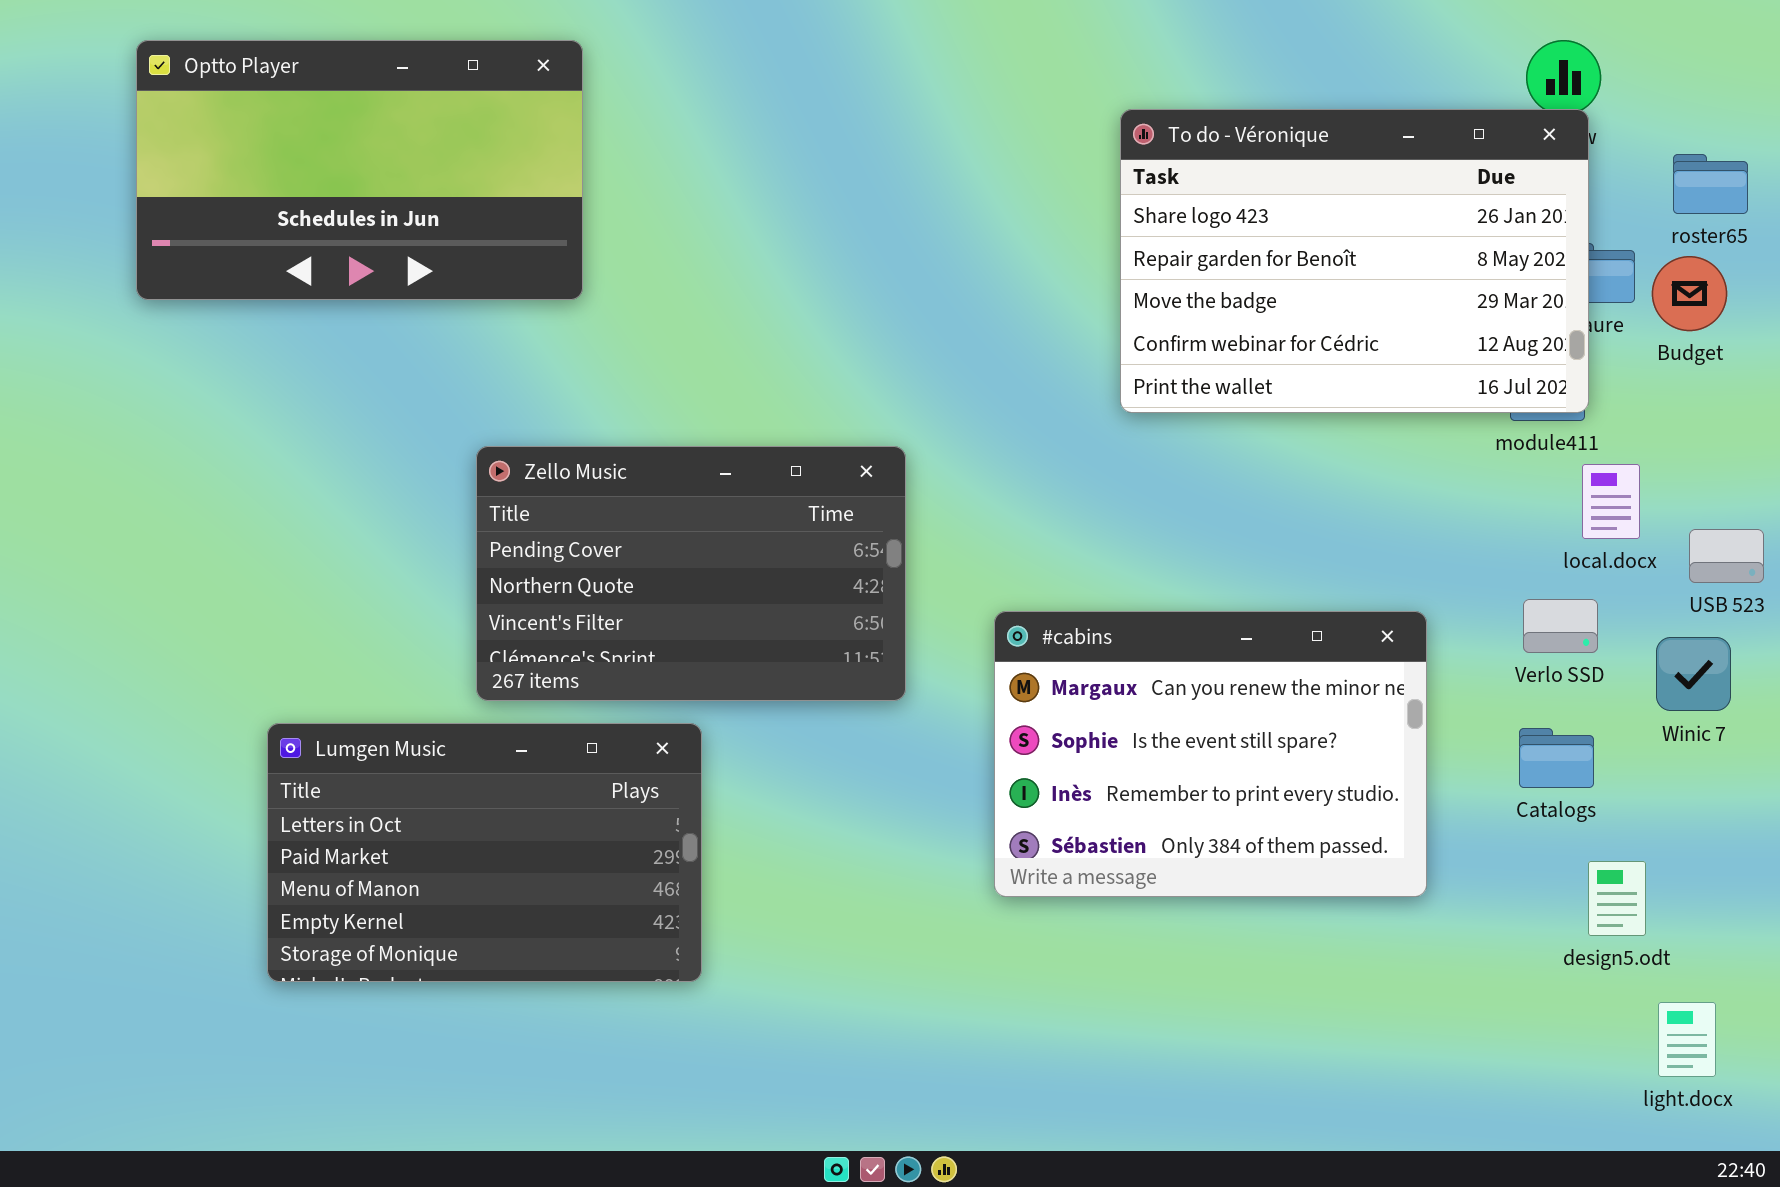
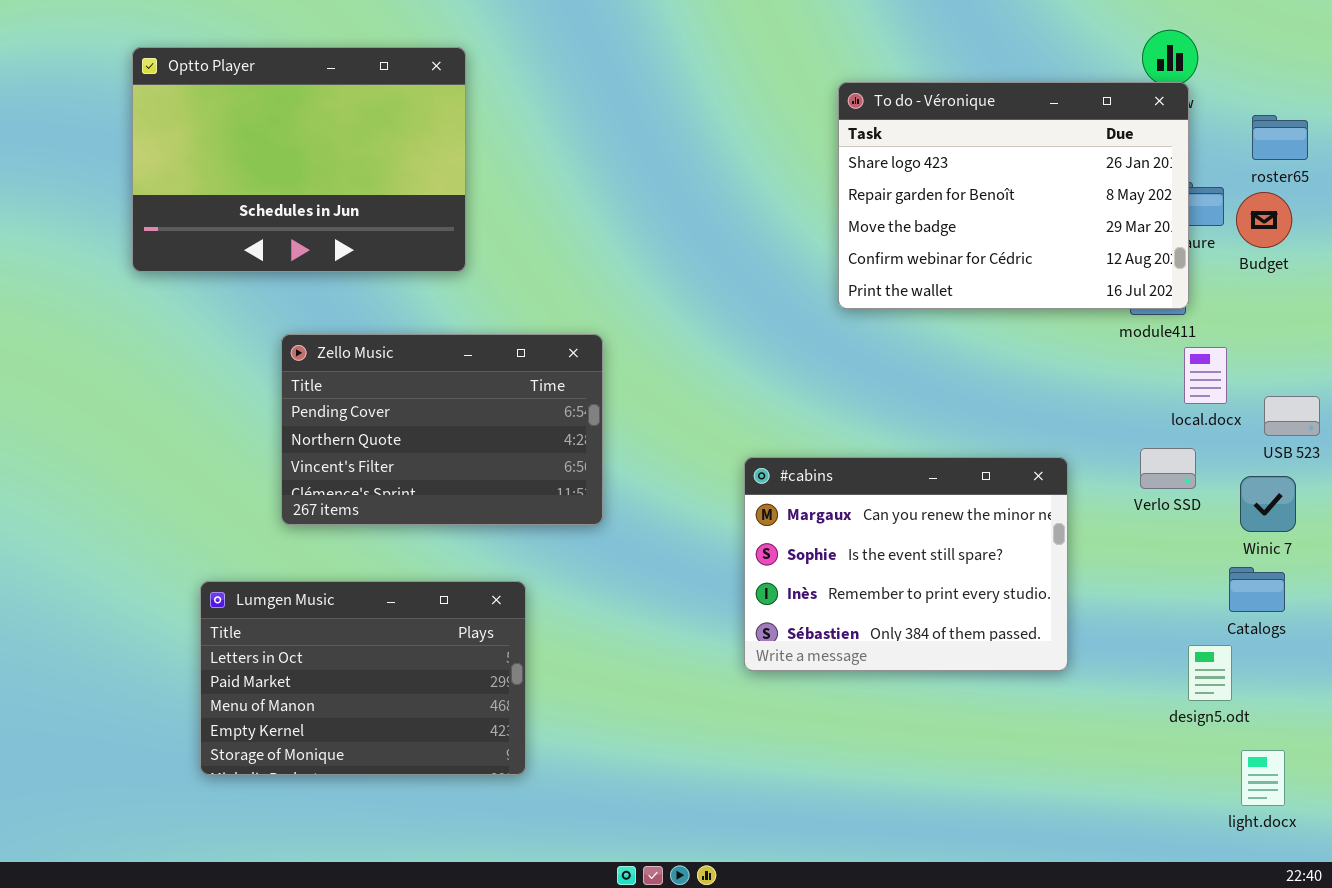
Optto Player: [136,40,583,300] -> [132,47,466,272], moved, resized
Zello Music: [476,446,906,701] -> [281,334,603,525], moved
Lumgen Music: [267,723,702,982] -> [200,581,526,775], moved
Catalogs: [1519,728,1594,788] -> [1229,567,1285,612], moved

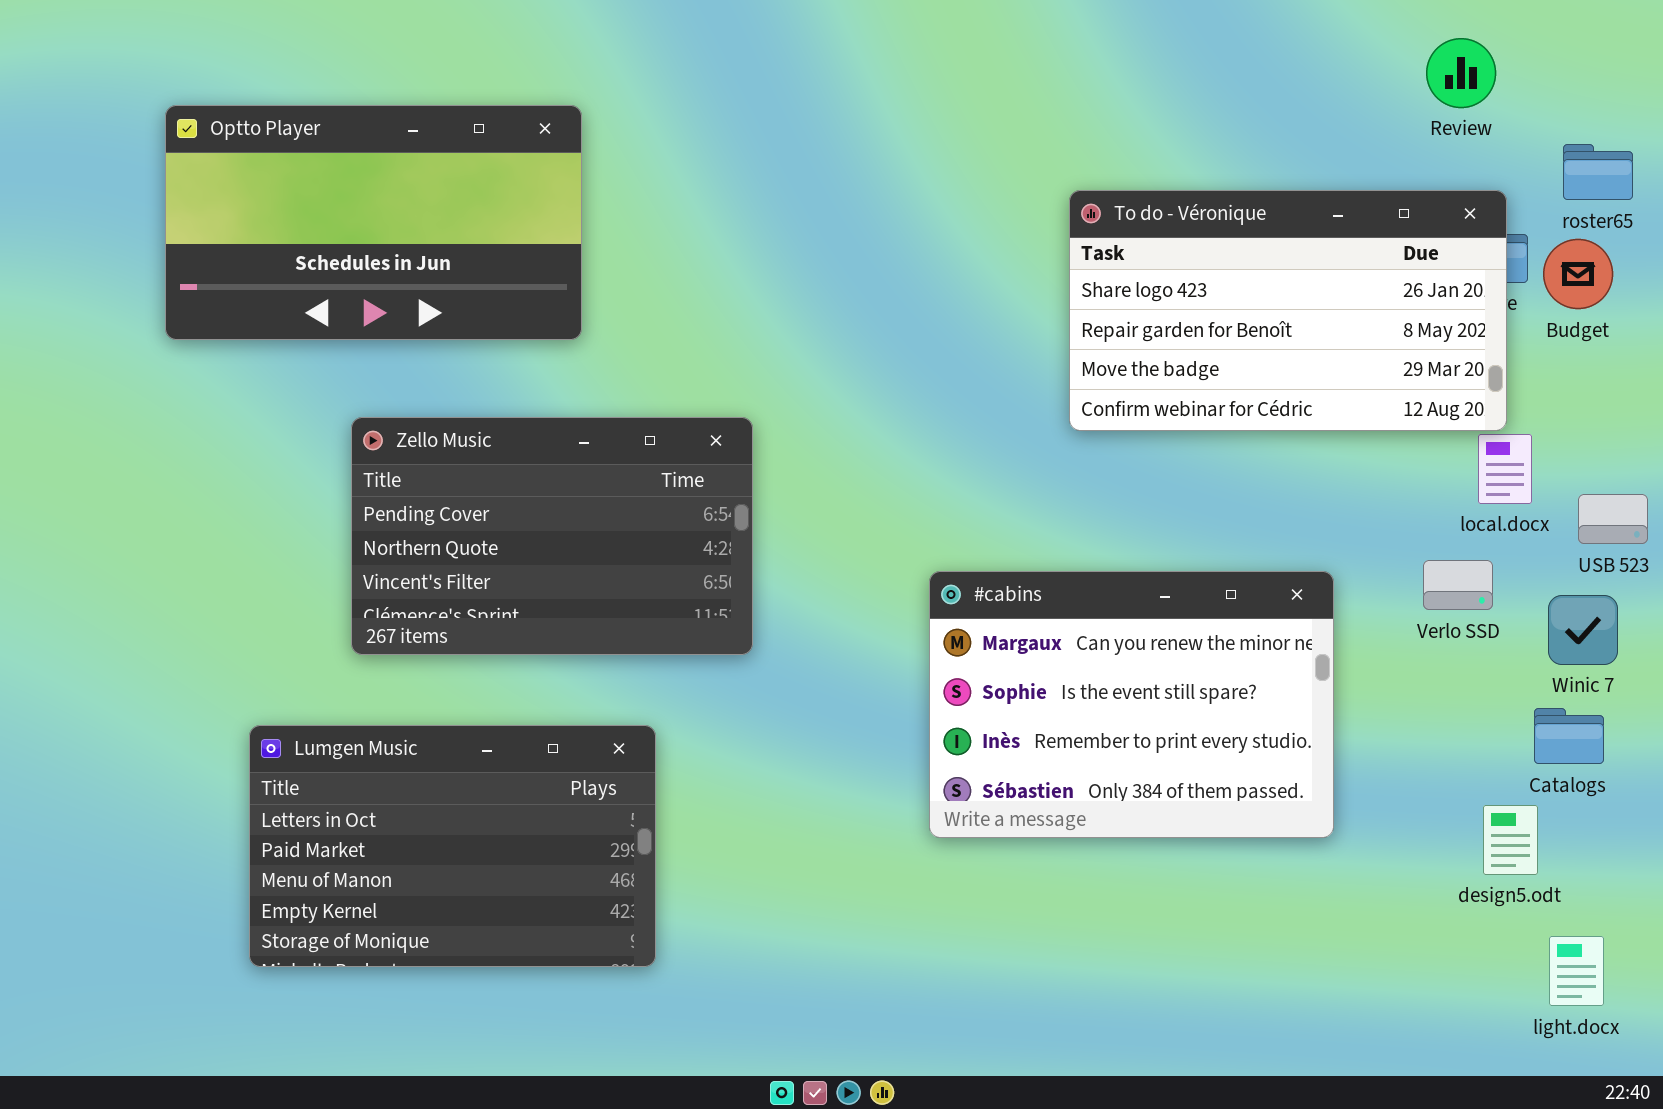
Optto Player: [132,47,466,272] -> [165,105,582,340], resized
To do - Véronique: [838,82,1189,309] -> [1069,190,1507,431], moved, resized

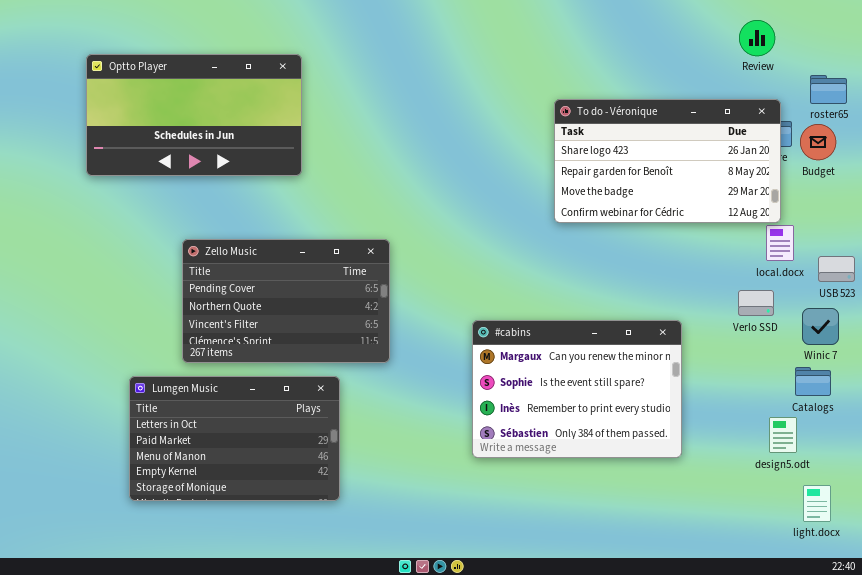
Zello Music: [351,417,753,655] -> [182,239,390,363], moved
#cabins: [929,571,1334,838] -> [472,320,682,458], moved

